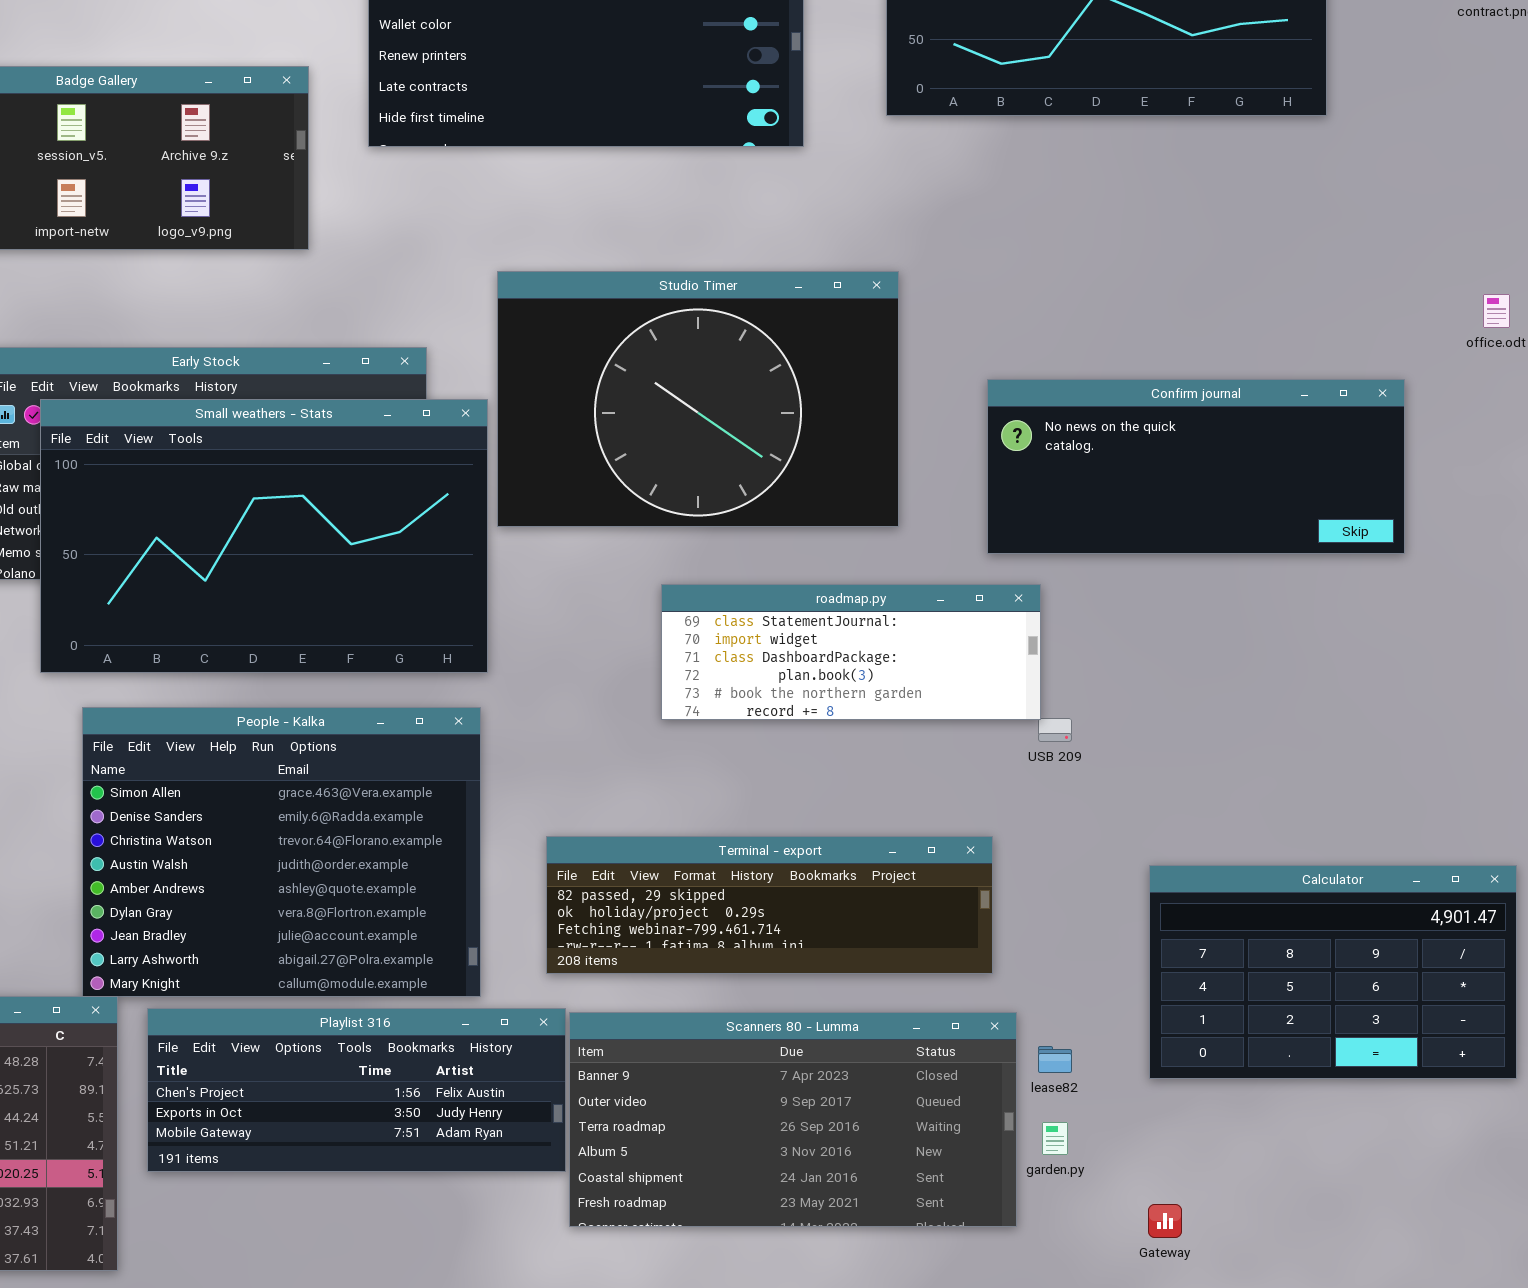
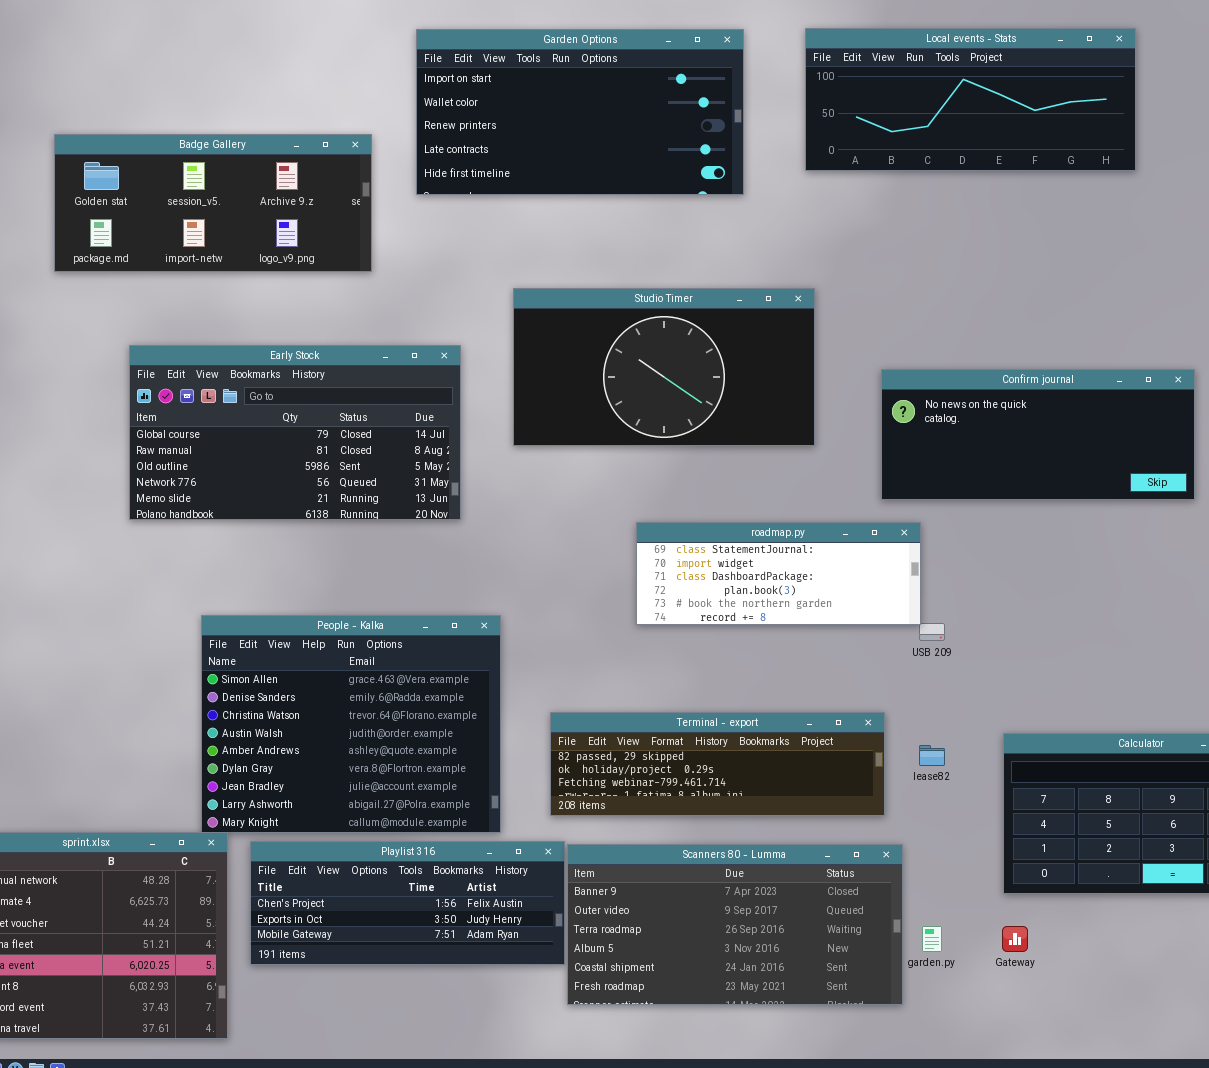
Studio Timer: [497,271,899,527] -> [513,288,815,446], resized
Small weathers - Stats: [40,399,488,673] -> none, closed
lease82: [1038,1046,1072,1073] -> [919,745,945,766], moved
Gateway: [1148,1204,1182,1238] -> [1002,926,1028,952], moved

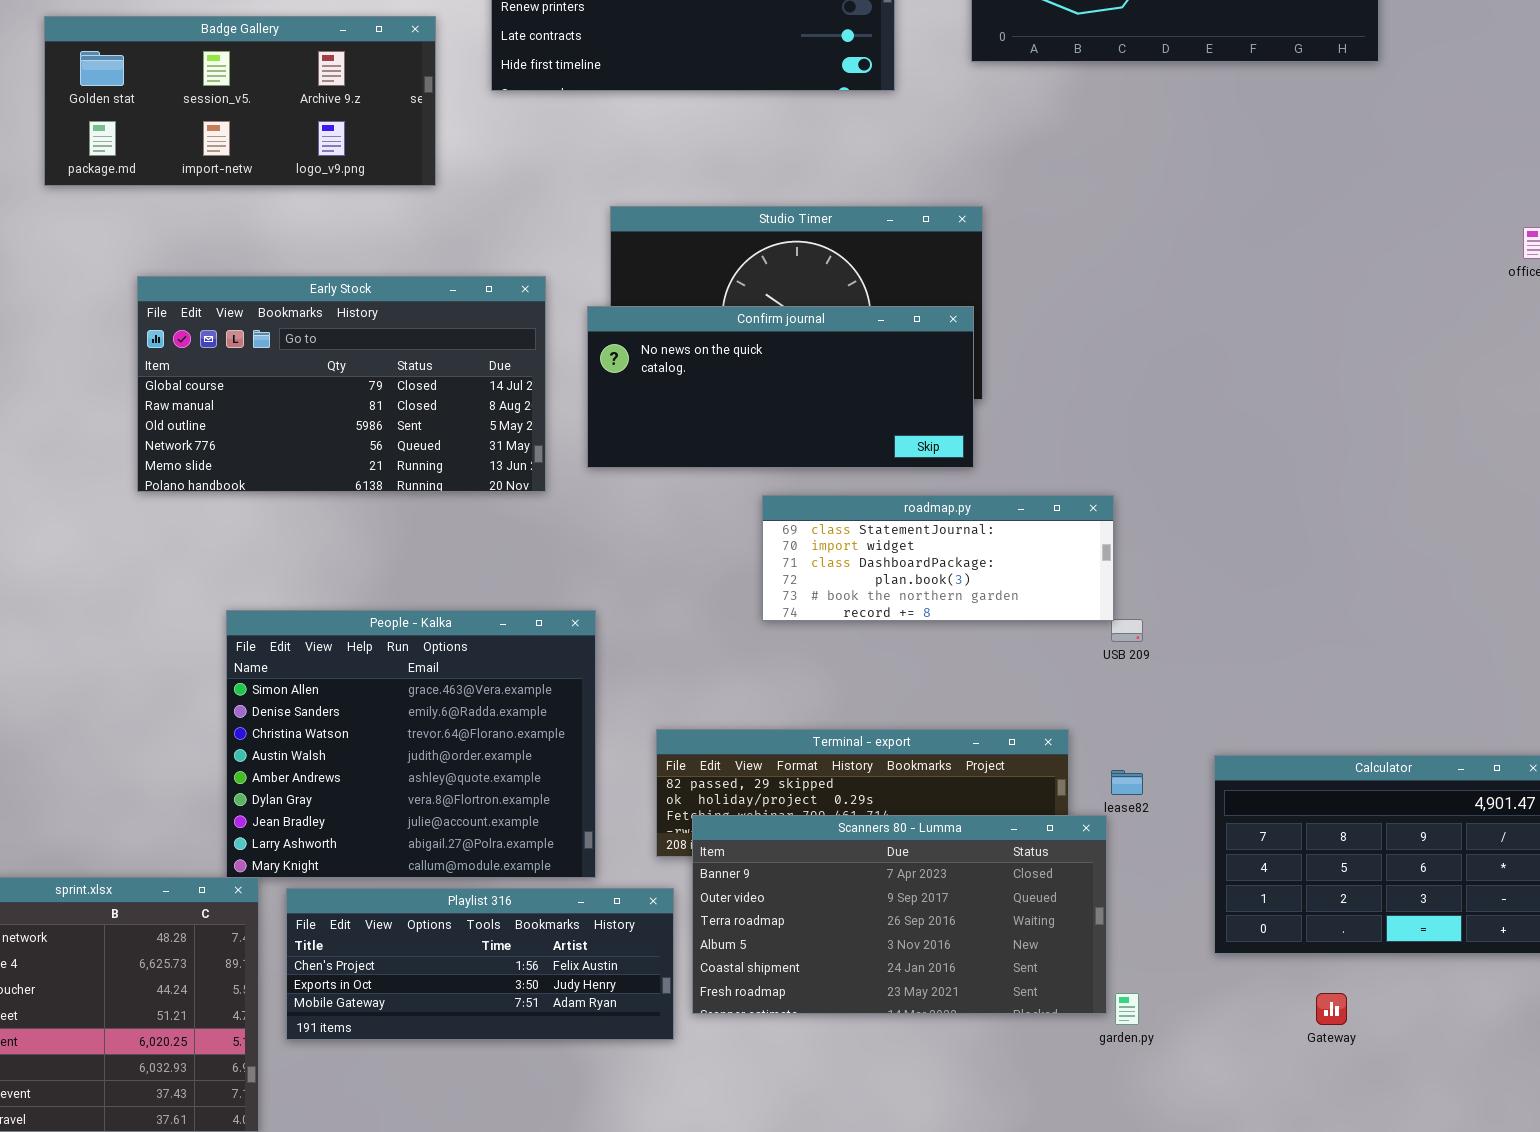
Confirm journal: [881,369,1195,500] -> [587,306,974,468], moved
Scanners 80 - Lumma: [567,844,903,1005] -> [692,815,1107,1014], moved
Gateway: [1002,926,1028,952] -> [1316,993,1347,1025], moved

